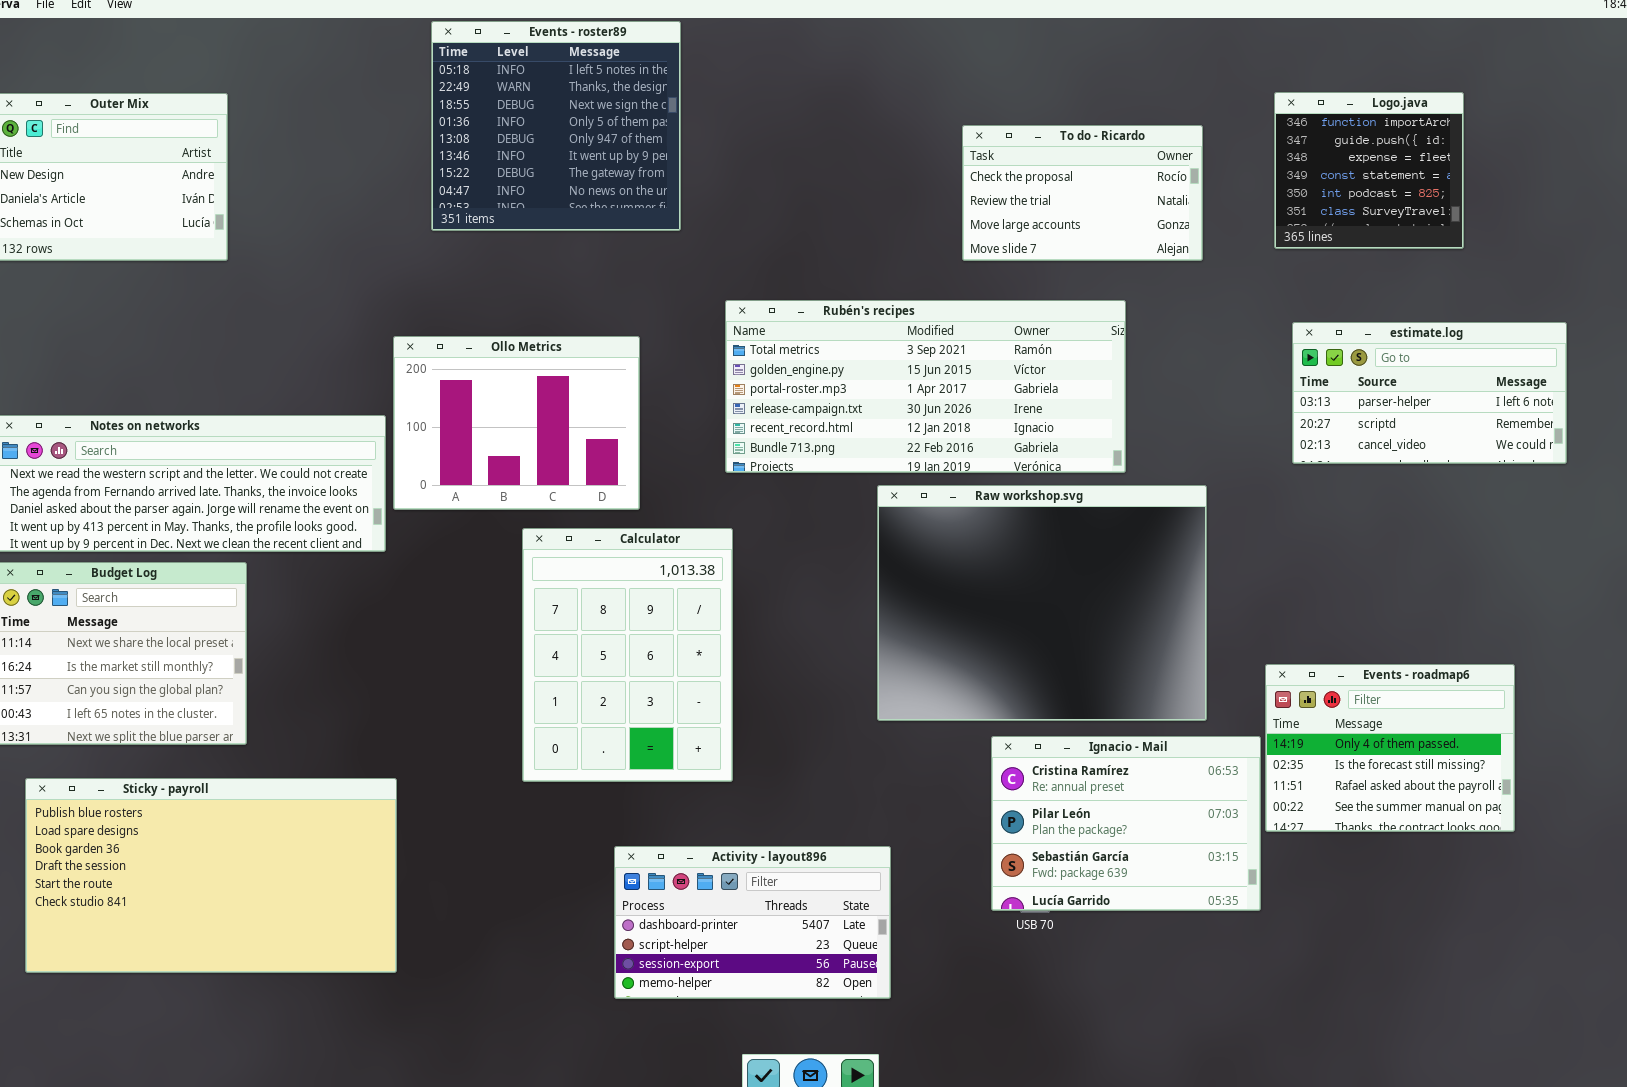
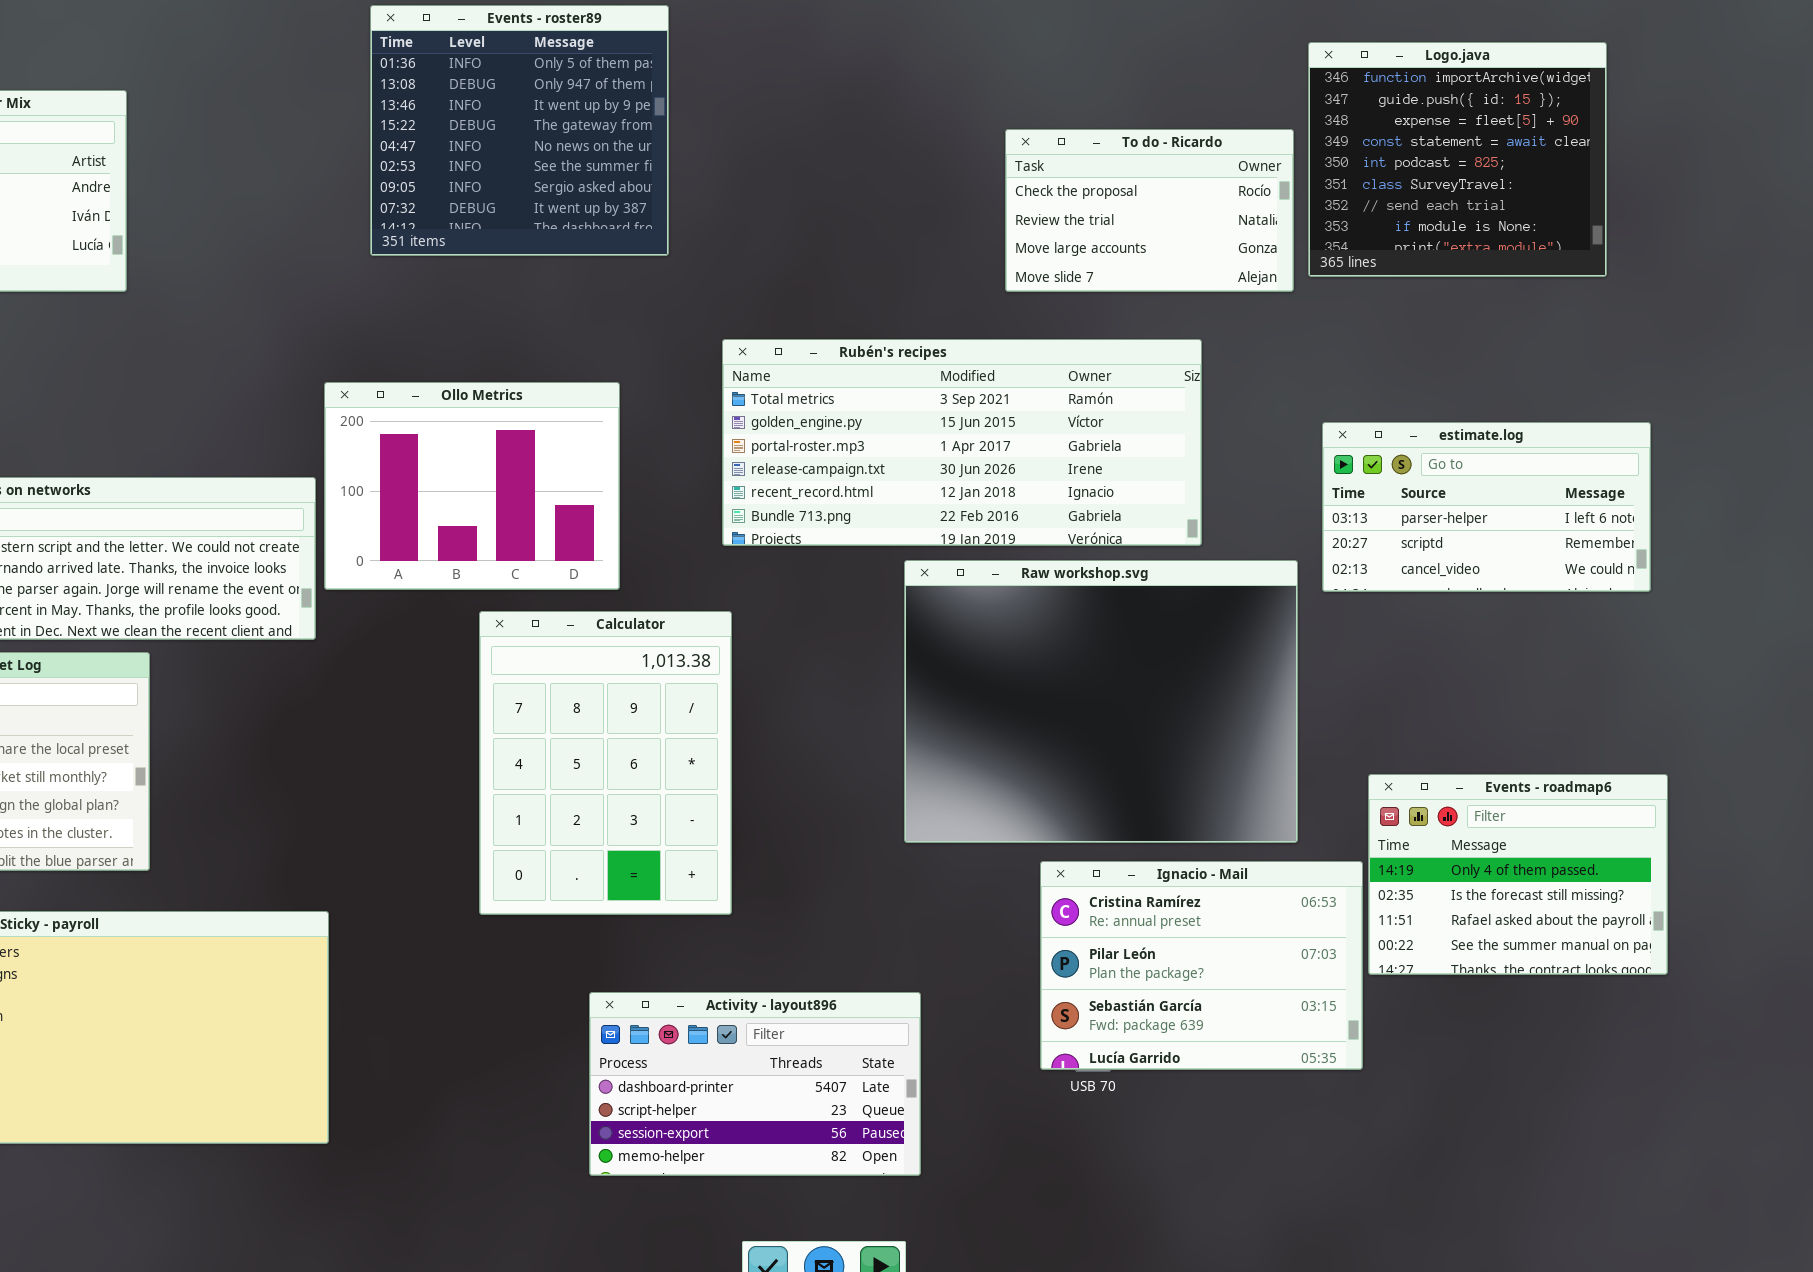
Events - roster89: [431,21,681,231] -> [370,5,669,256], scrolled down 3 rows
Logo.java: [1274,92,1464,249] -> [1308,42,1607,277], resized
estimate.log: [1292,322,1567,464] -> [1322,422,1651,592], moved

